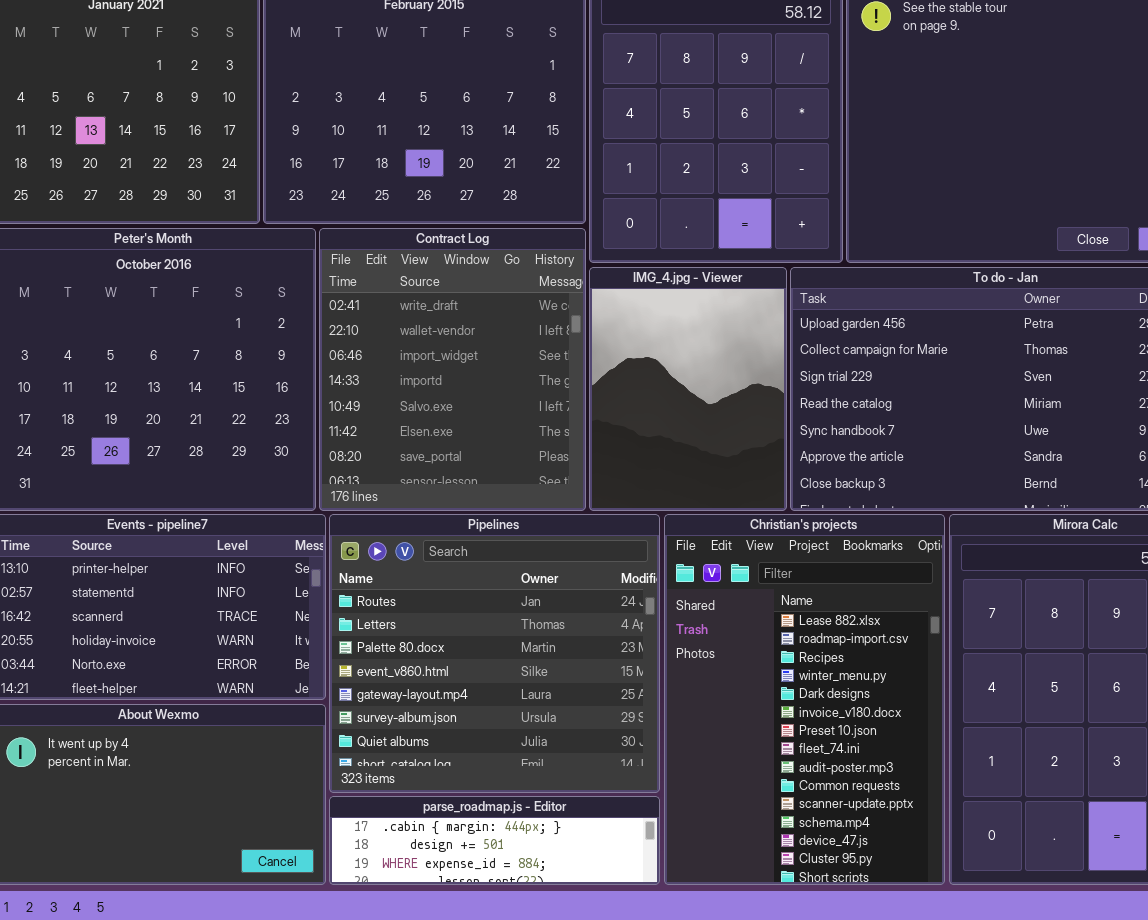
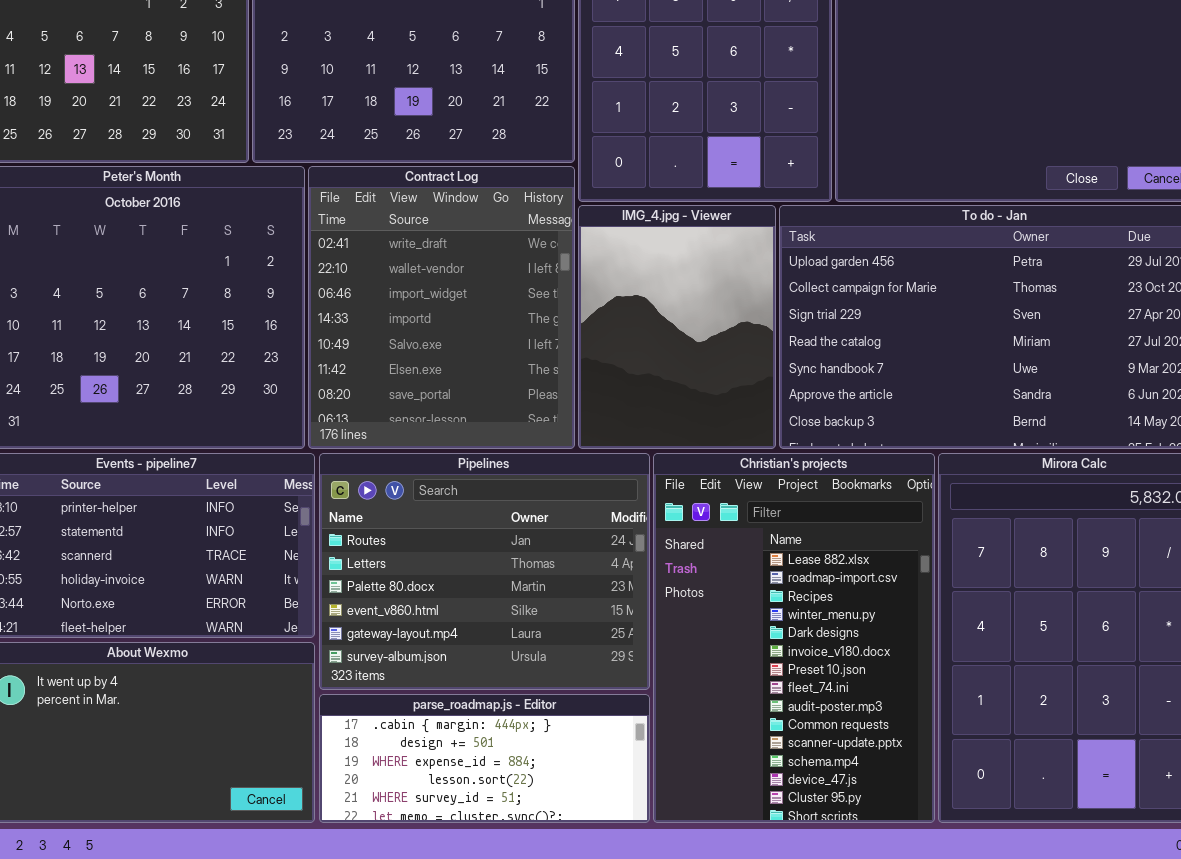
Pipelines: [329,514,660,793] -> [319,453,650,690], resized
parse_roadmap.js - Editor: [329,796,660,885] -> [319,694,650,823], resized

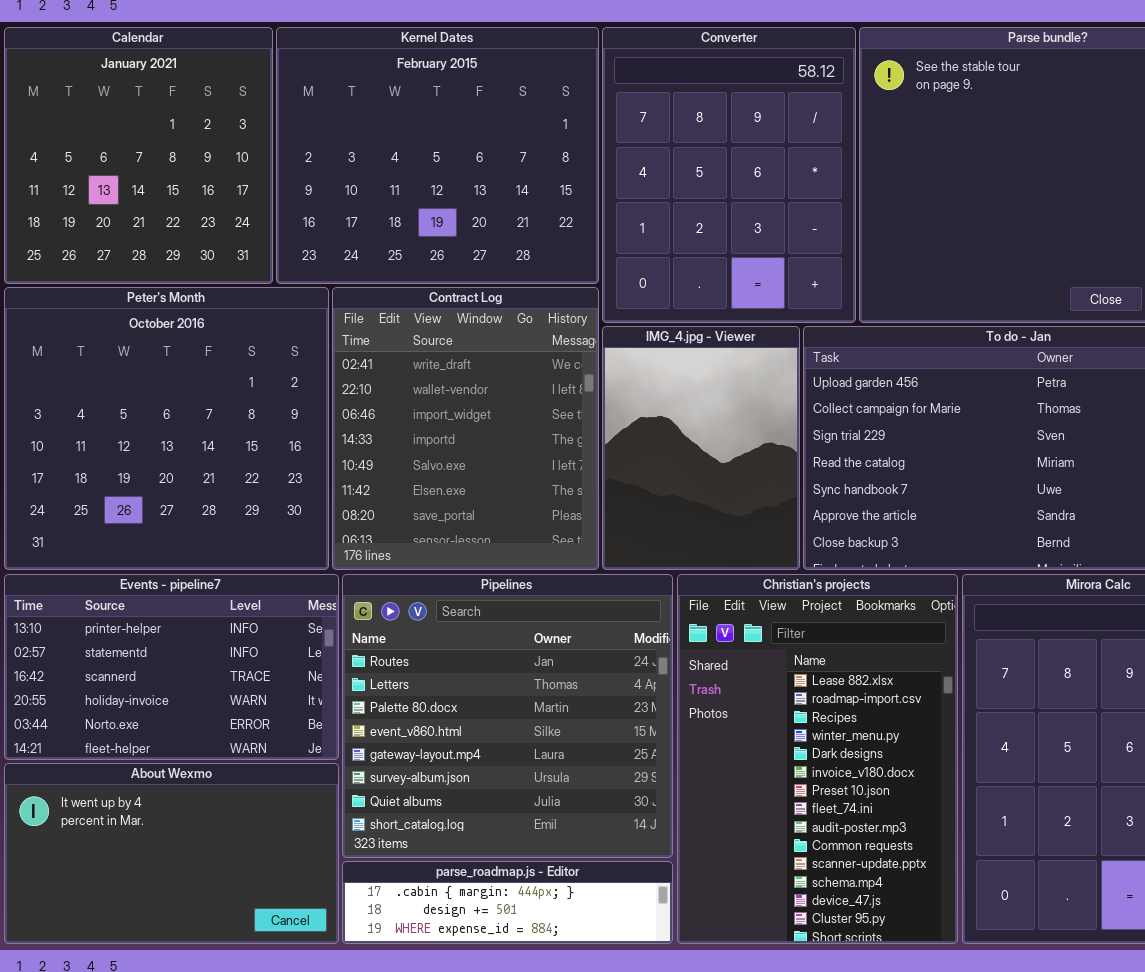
Pipelines: [319,453,650,690] -> [342,574,673,858], resized
parse_roadmap.js - Editor: [319,694,650,823] -> [342,861,673,944], resized

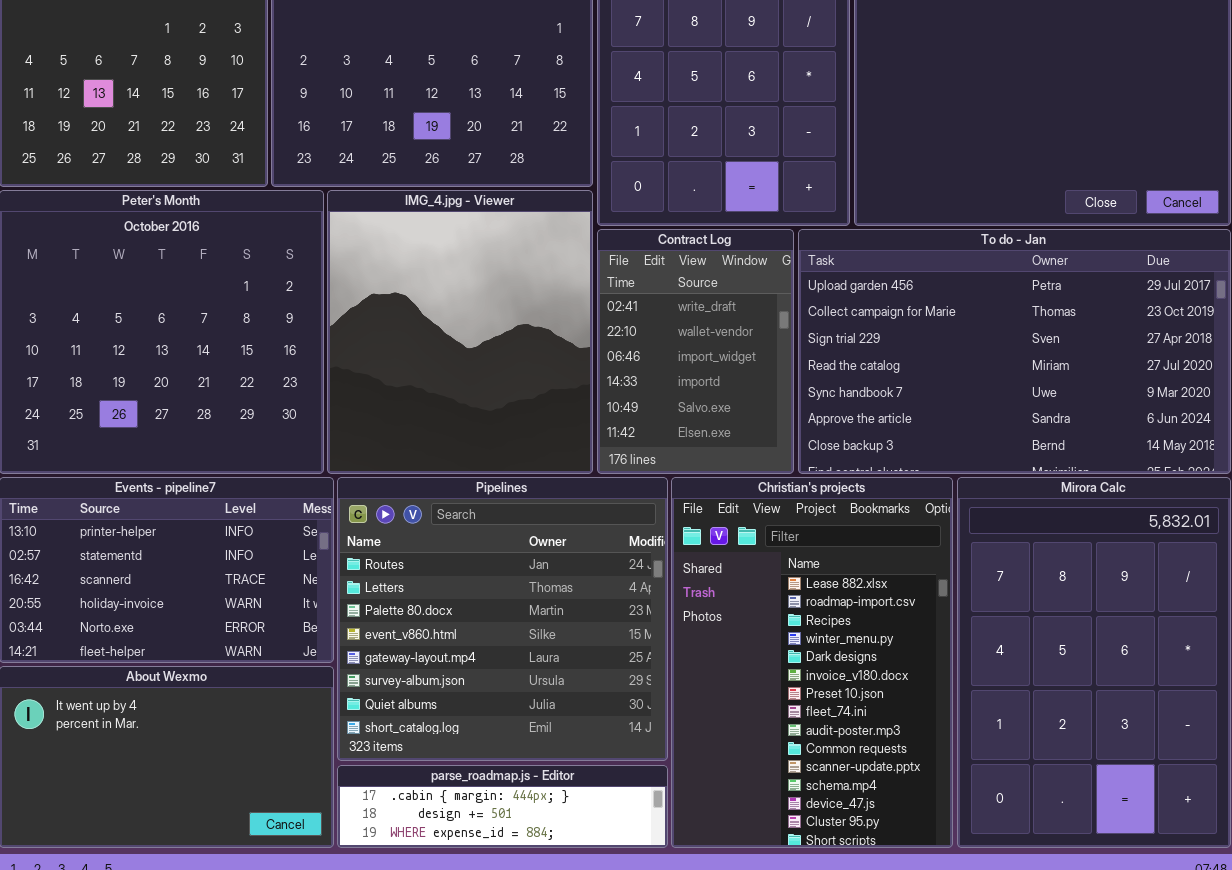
Contract Log: [332,287,599,570] -> [597,229,794,474], moved, resized
IMG_4.jpg - Viewer: [602,326,800,570] -> [327,190,593,474], moved, resized

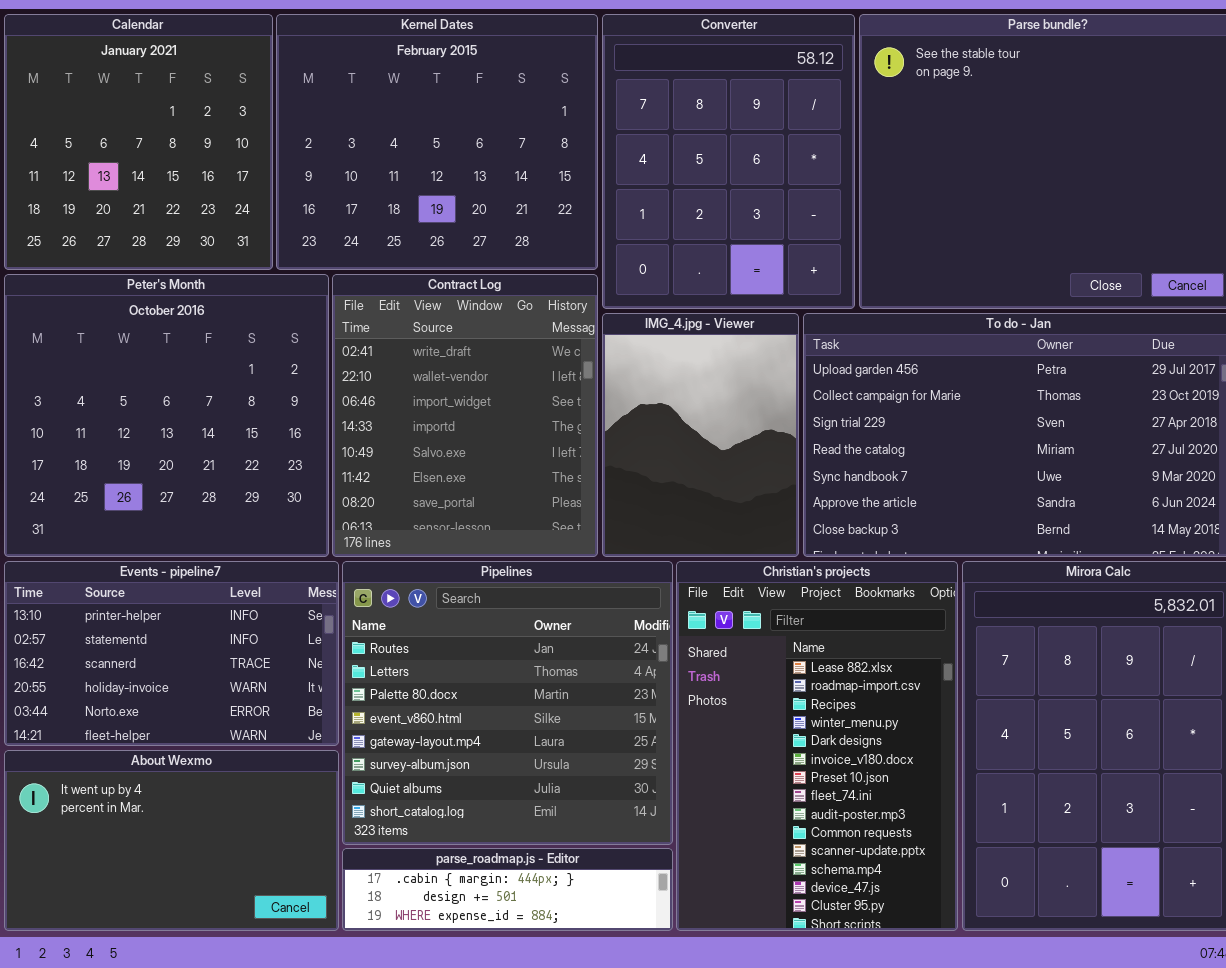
IMG_4.jpg - Viewer: [327,190,593,474] -> [602,313,799,557], moved, resized
Contract Log: [597,229,794,474] -> [332,274,598,557], moved, resized

